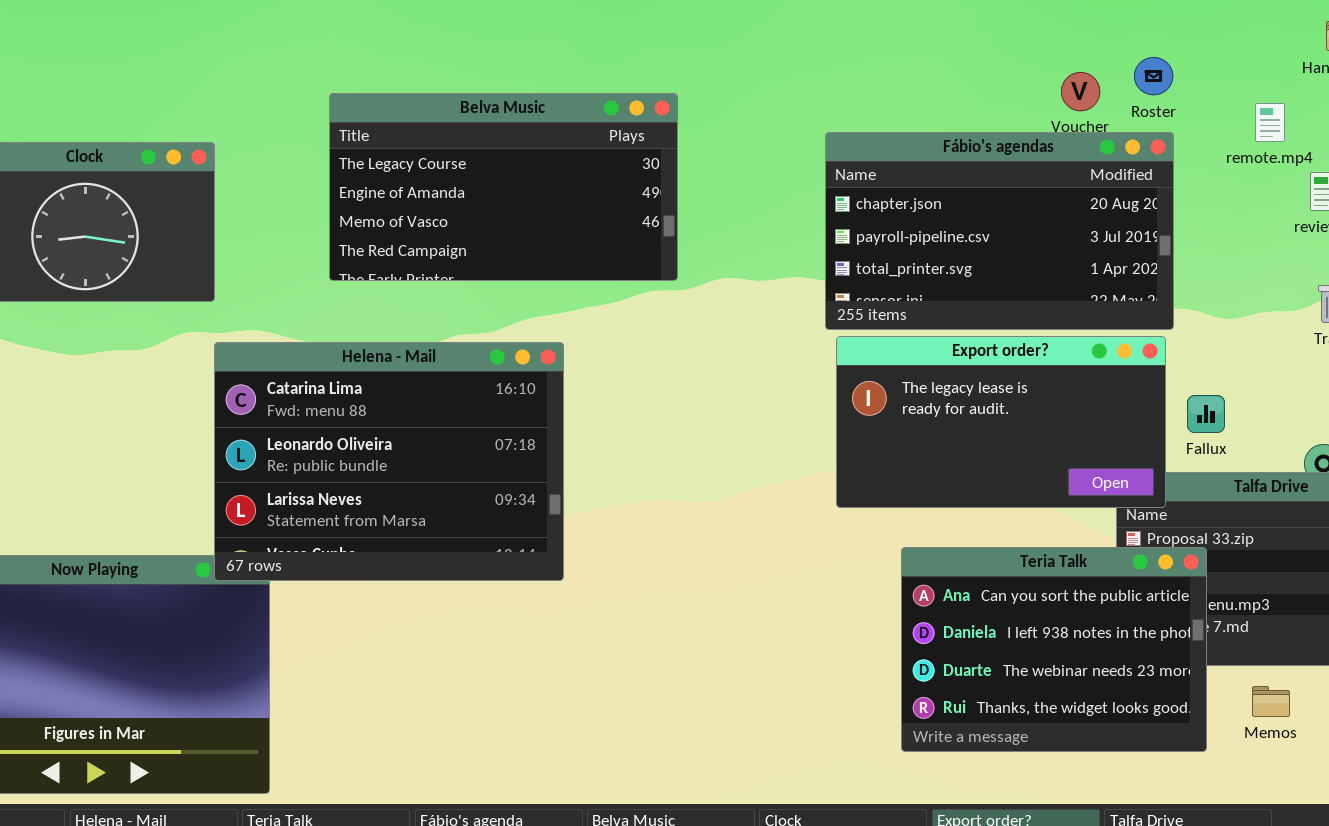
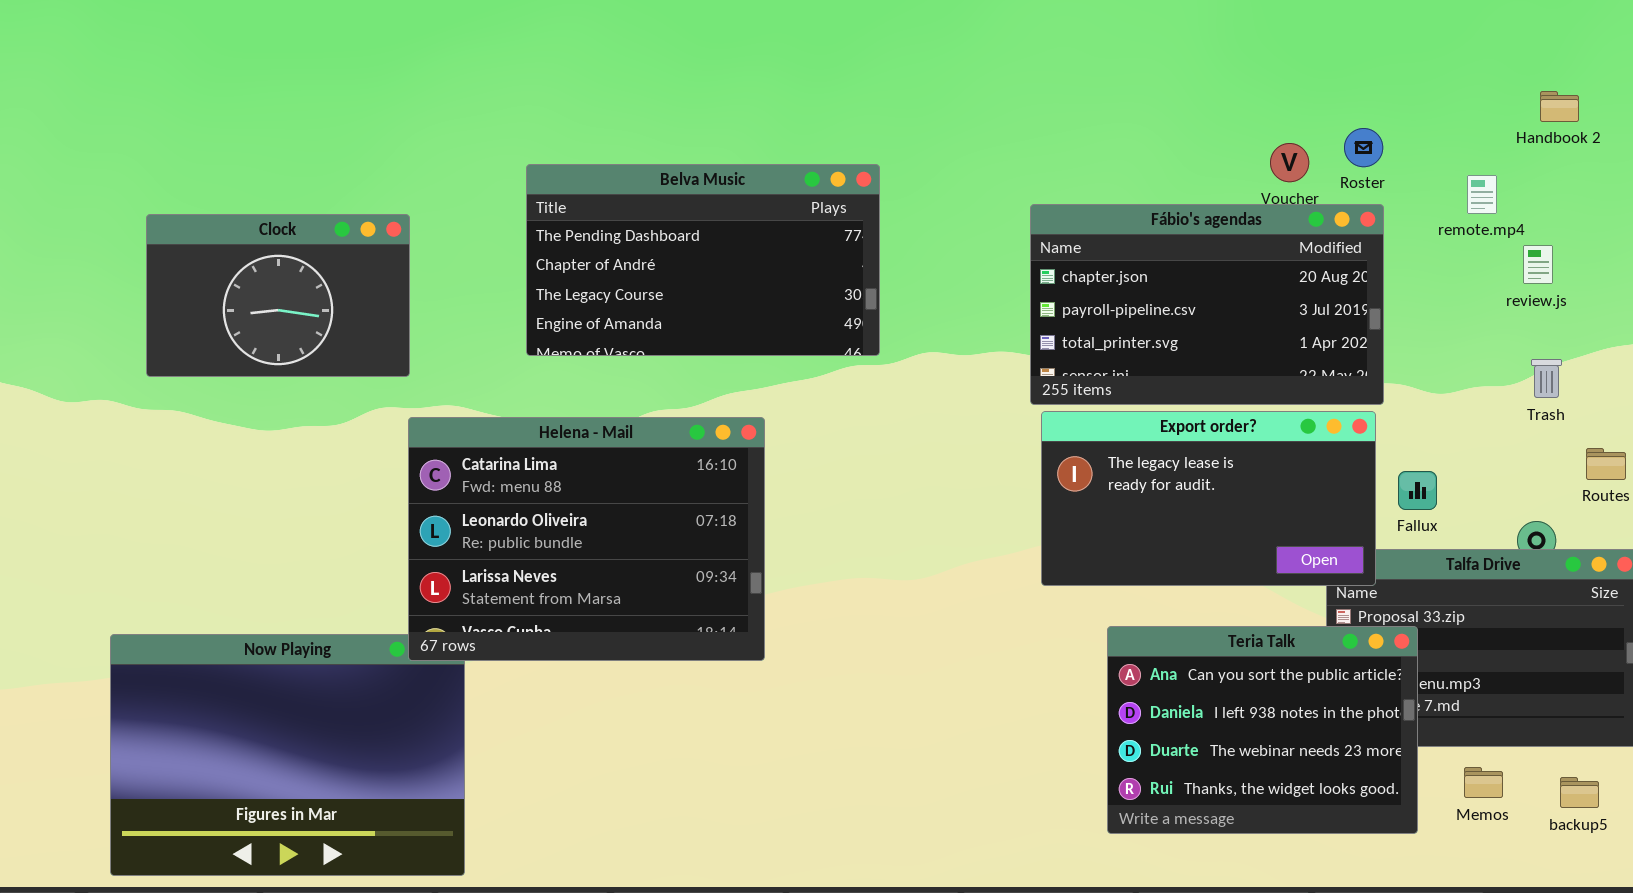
Belva Music: [329,93,678,281] -> [526,164,880,356], scrolled up 2 rows

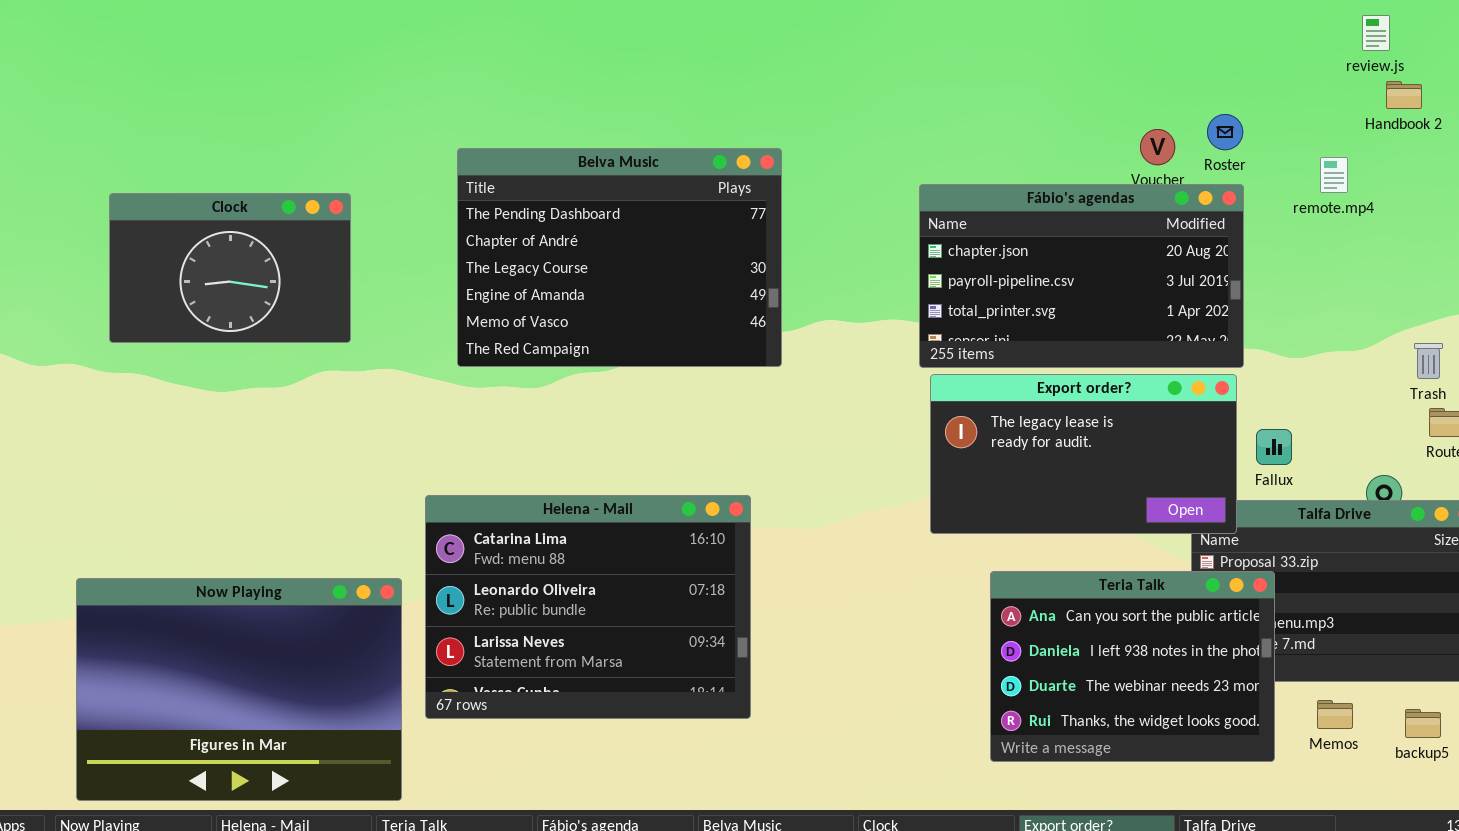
Belva Music: [526,164,880,356] -> [457,148,782,367], resized
review.js: [1523,245,1553,284] -> [1362,15,1390,51], moved
Trash: [1531,359,1562,398] -> [1414,343,1443,379], moved
Helena - Mail: [408,417,765,661] -> [425,495,751,719], moved

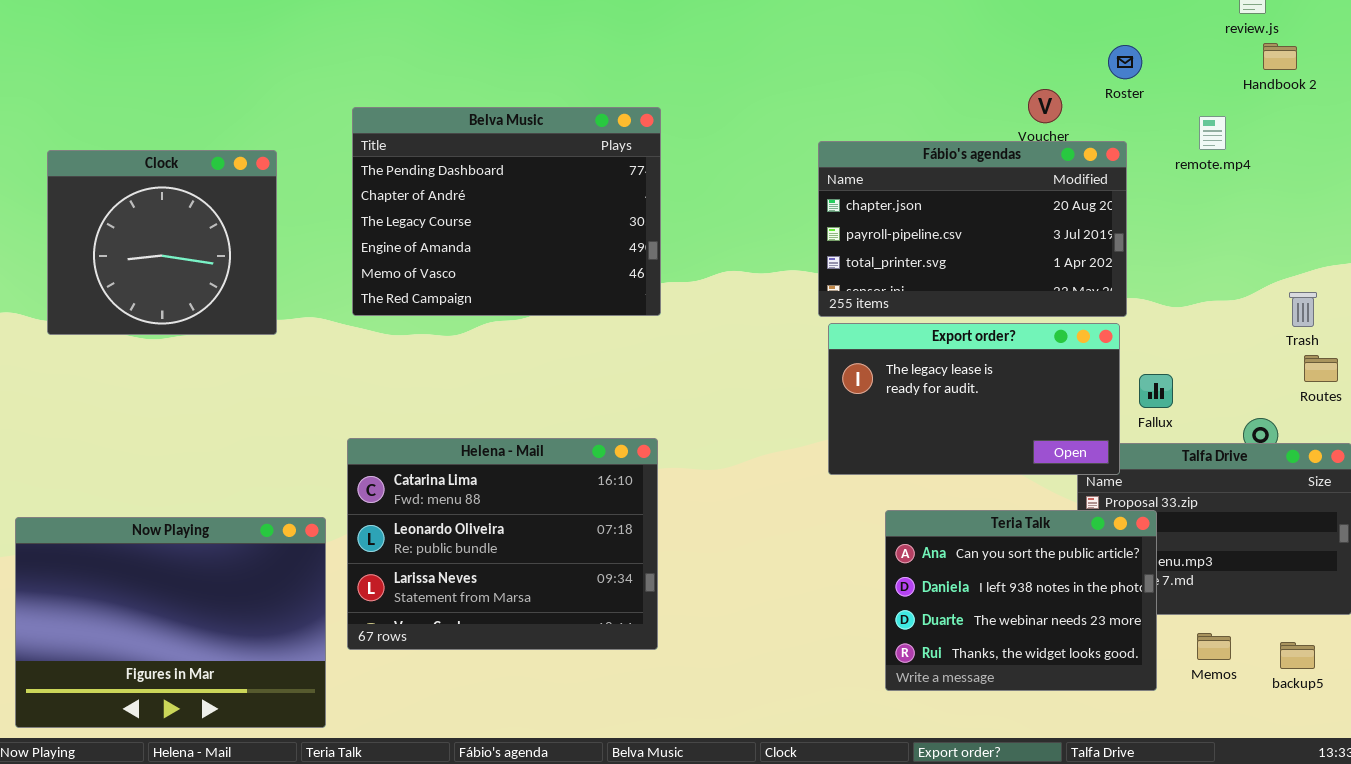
Roster: [1207,114,1243,150] -> [1108,45,1142,79], moved
Belva Music: [457,148,782,367] -> [352,107,661,316], moved
Clock: [109,193,351,343] -> [47,150,277,335], resized

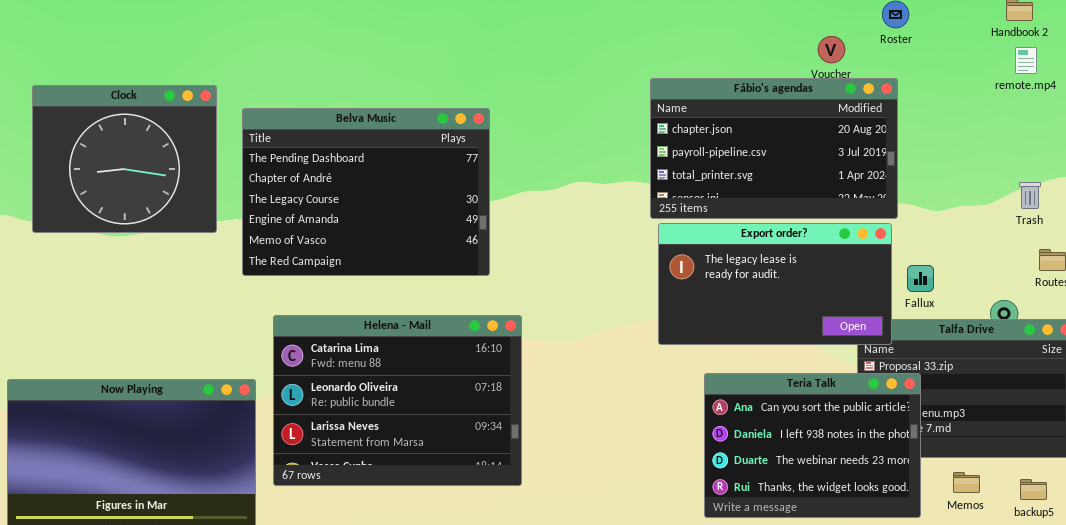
Belva Music: [352,107,661,316] -> [242,108,490,276], moved
remote.mp4: [1199,116,1226,150] -> [1015,47,1037,74], moved
Trash: [1289,292,1317,327] -> [1019,182,1041,209], moved

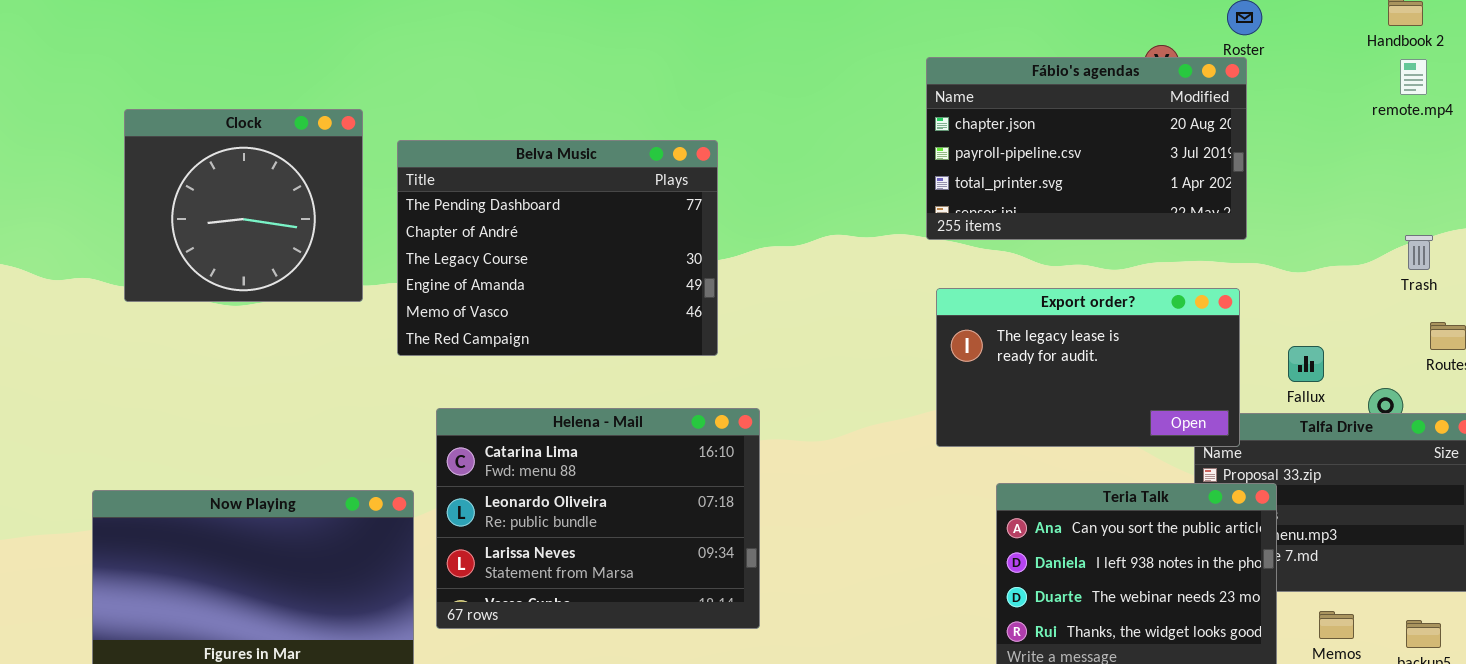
Fábio's agendas: [650,78,898,219] -> [926,57,1247,240], moved
Fallux: [907,265,934,292] -> [1288,346,1324,382], moved

